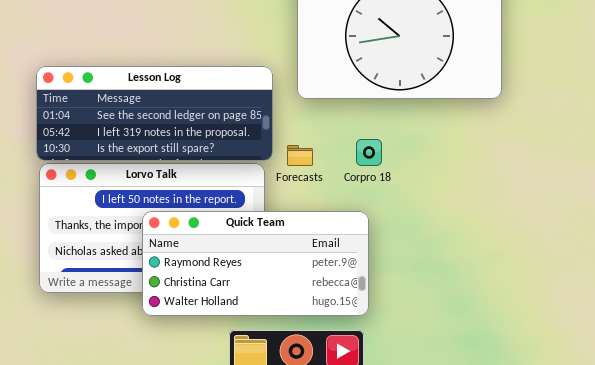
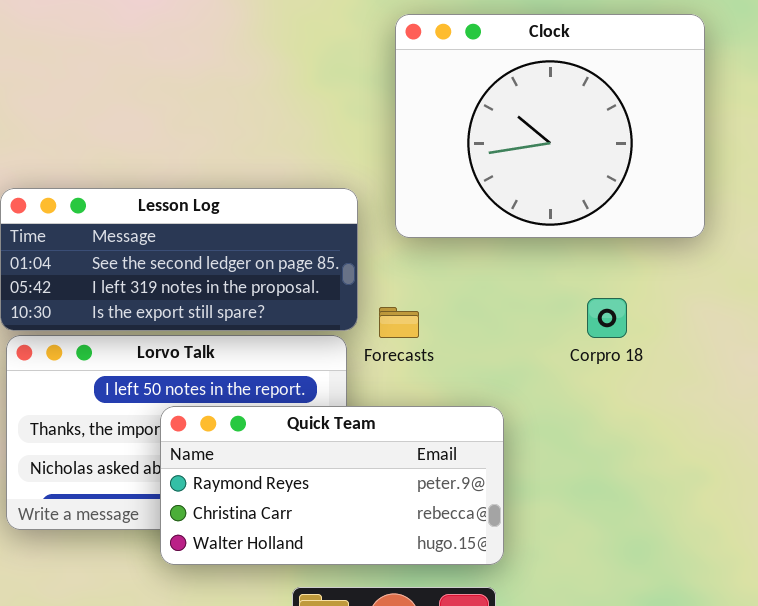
Corpro 18: [356,139,382,166] -> [587,298,627,338], moved

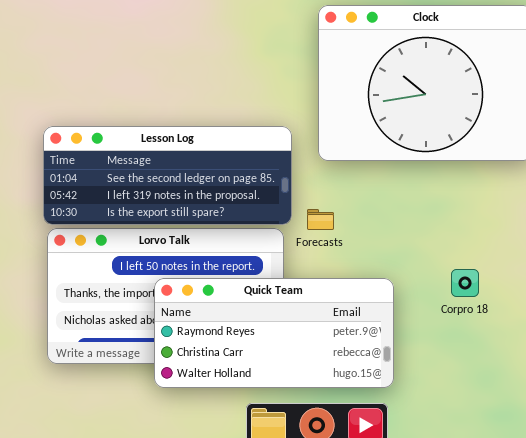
Corpro 18: [587,298,627,338] -> [451,269,479,297], moved

